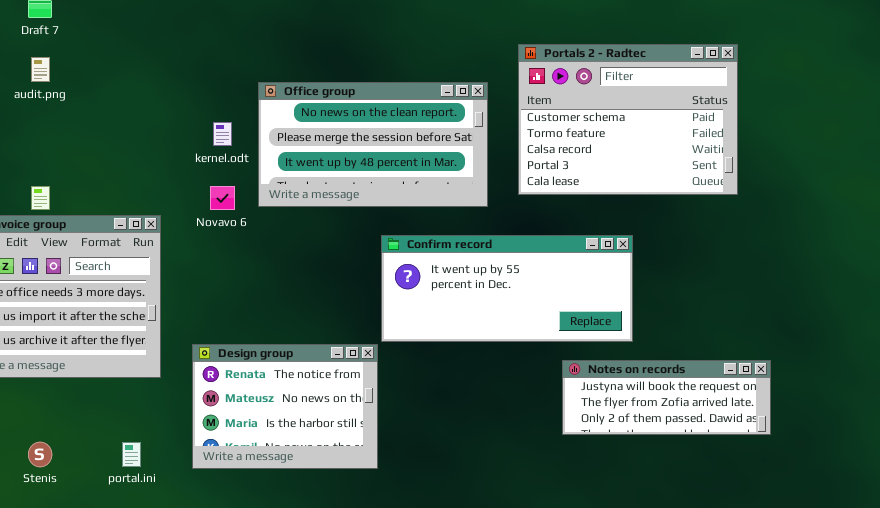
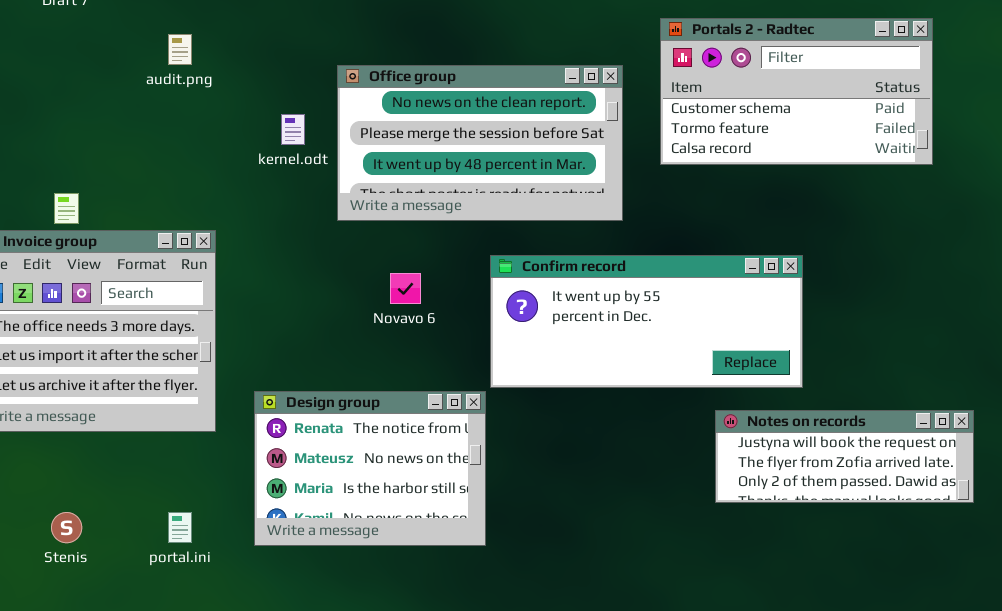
Portals 2 - Radtec: [518,44,738,195] -> [660,18,933,165], resized
audit.png: [31,57,50,82] -> [168,34,192,65], moved
Novavo 6: [210,186,235,210] -> [390,273,421,304], moved

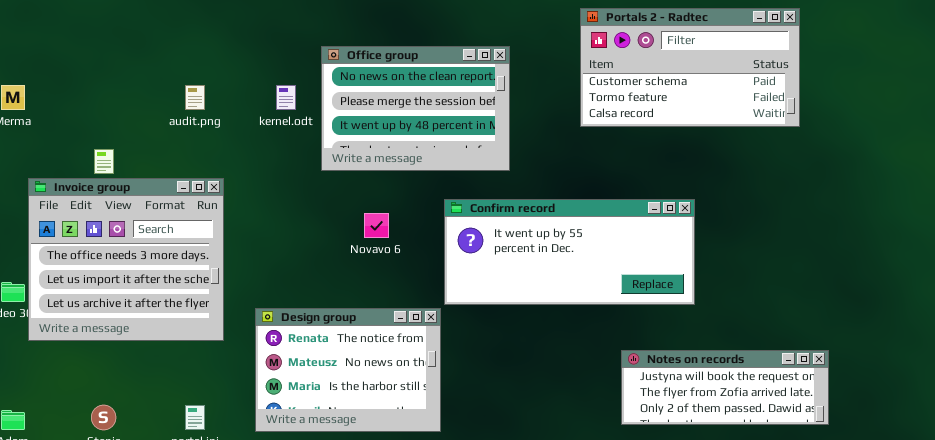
audit.png: [168,34,192,65] -> [185,85,205,110], moved
Office group: [337,65,623,221] -> [321,46,510,171], resized
Notes on records: [715,410,974,503] -> [621,350,829,425], moved

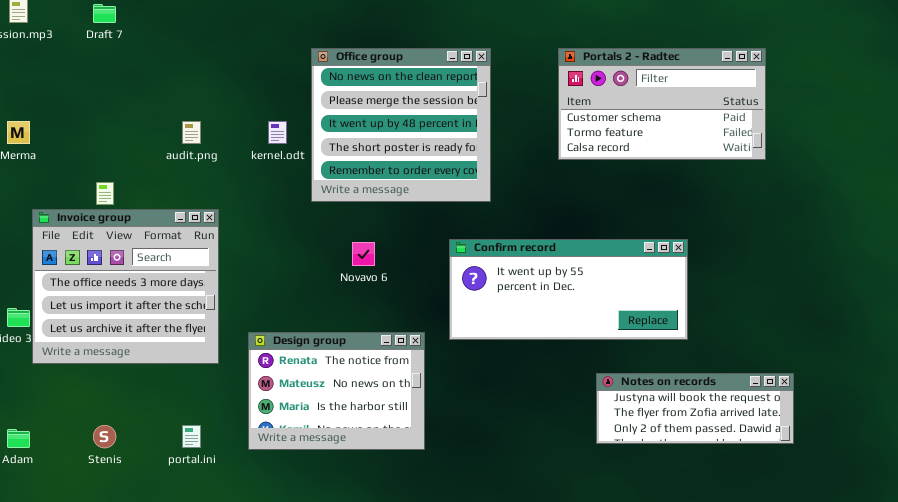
Office group: [321,46,510,171] -> [311,48,491,202], resized
Confirm record: [444,199,695,305] -> [449,239,688,340], moved

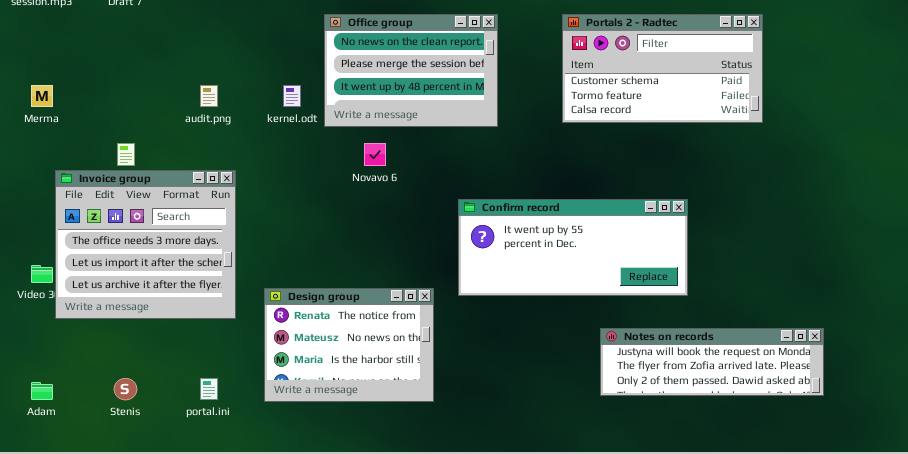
Office group: [311,48,491,202] -> [324,14,498,127], resized
Novavo 6: [352,242,375,266] -> [364,143,386,166], moved
Notes on records: [596,373,794,444] -> [600,328,824,396], resized

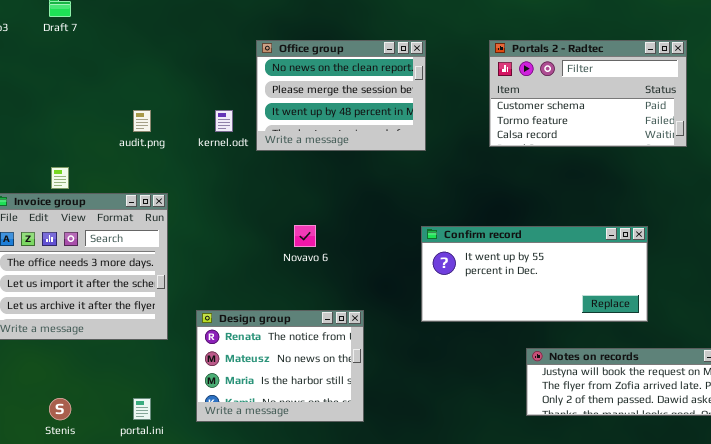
Novavo 6: [364,143,386,166] -> [294,225,316,247], moved
Confirm record: [458,199,688,296] -> [421,226,648,322], moved

